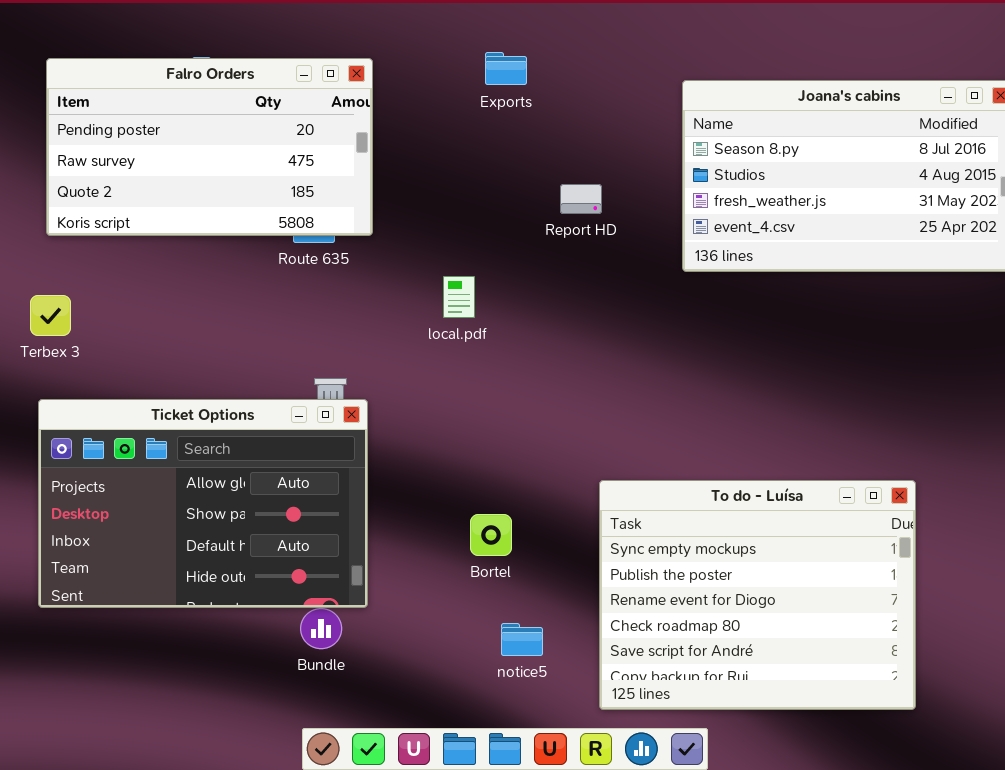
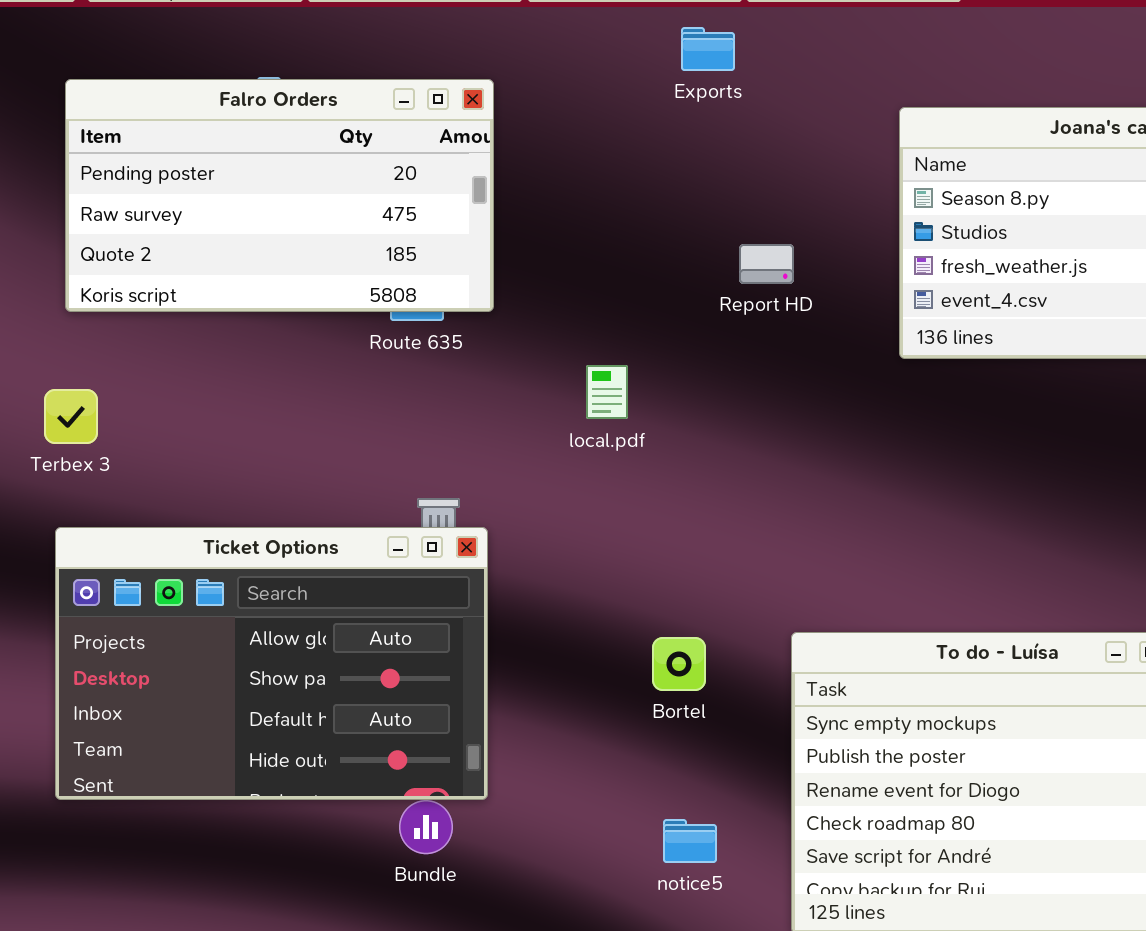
Exports: [485,52,527,85] -> [681,27,735,71], moved
Bortel: [470,514,512,556] -> [652,637,706,691], moved

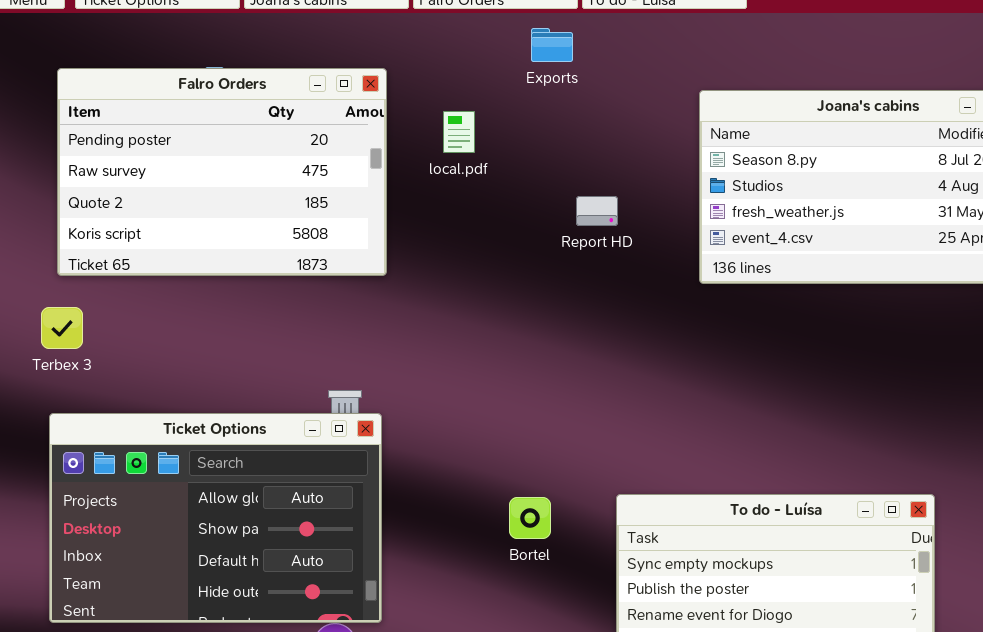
Falro Orders: [65,79,494,312] -> [57,68,387,276], resized
local.pdf: [586,365,628,419] -> [443,111,475,153], moved

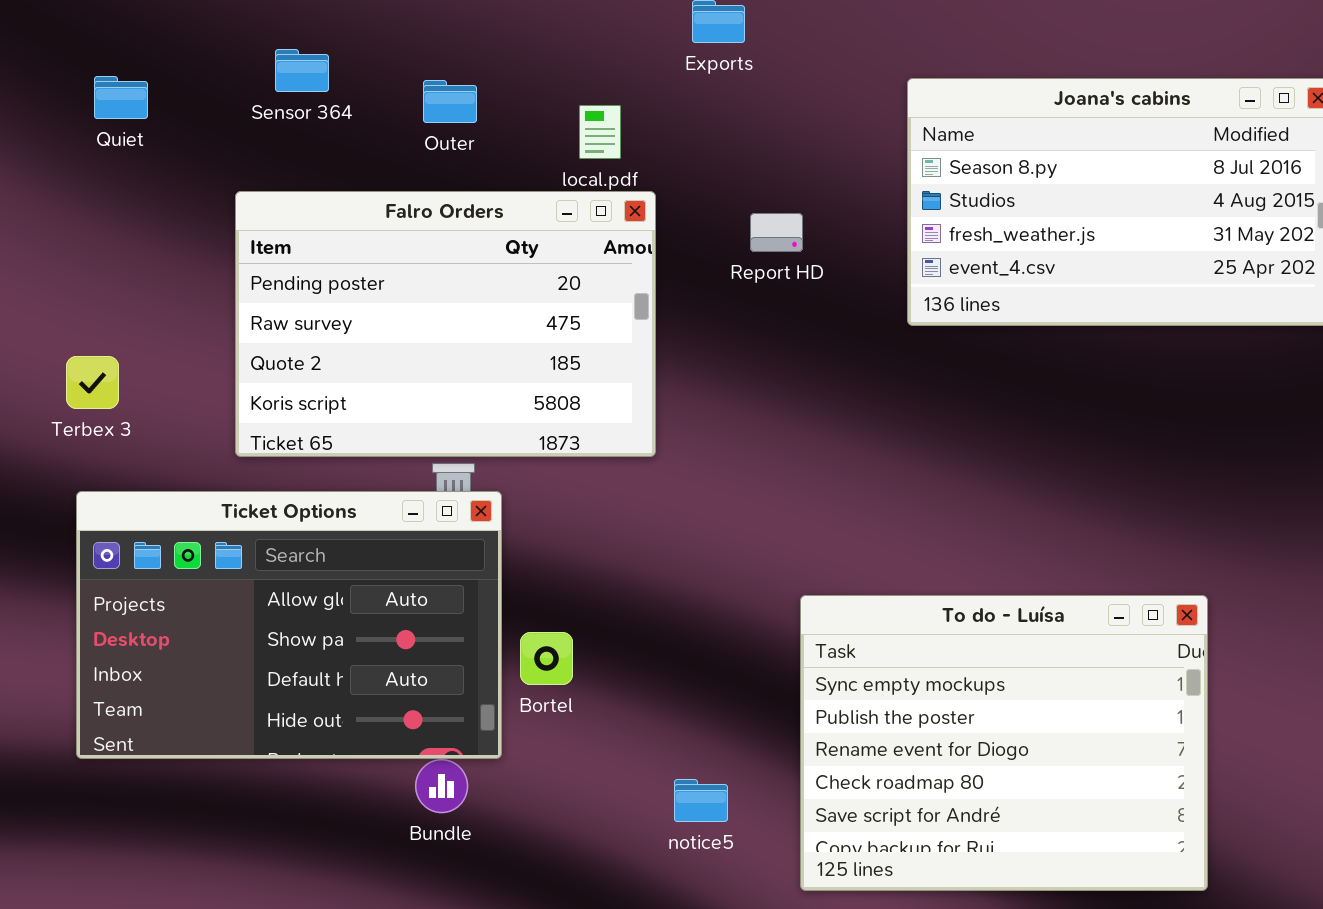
Falro Orders: [57,68,387,276] -> [235,191,656,457], moved
Bortel: [509,497,551,539] -> [520,632,573,685], moved

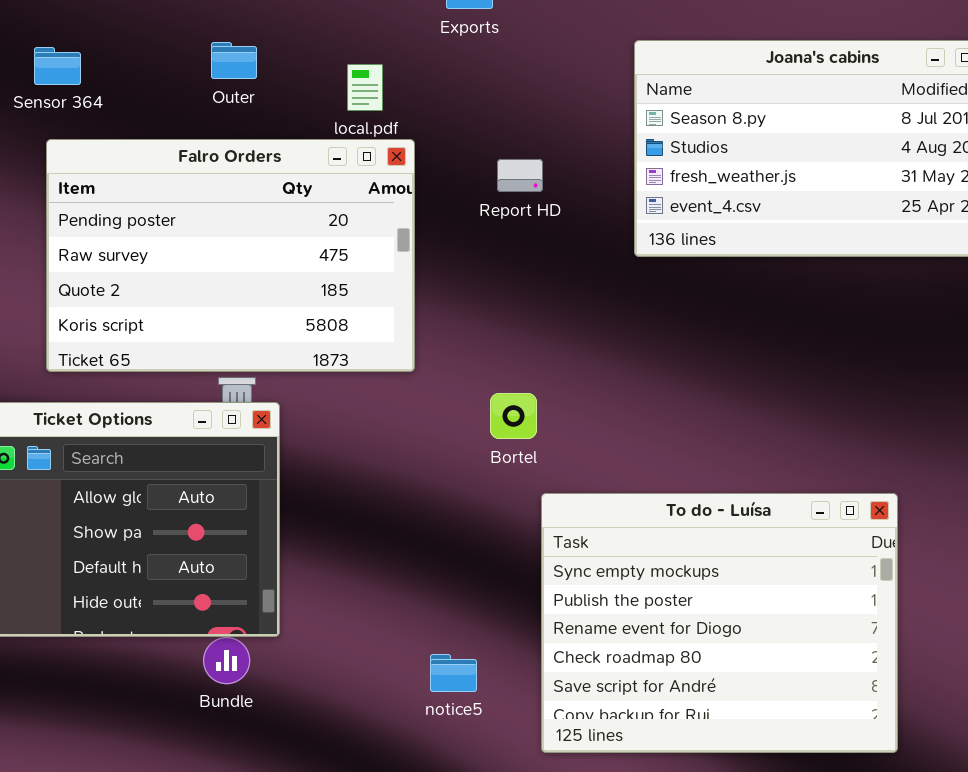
Sensor 364: [275,49,329,92] -> [34,47,81,85], moved
Bortel: [520,632,573,685] -> [490,393,537,439], moved

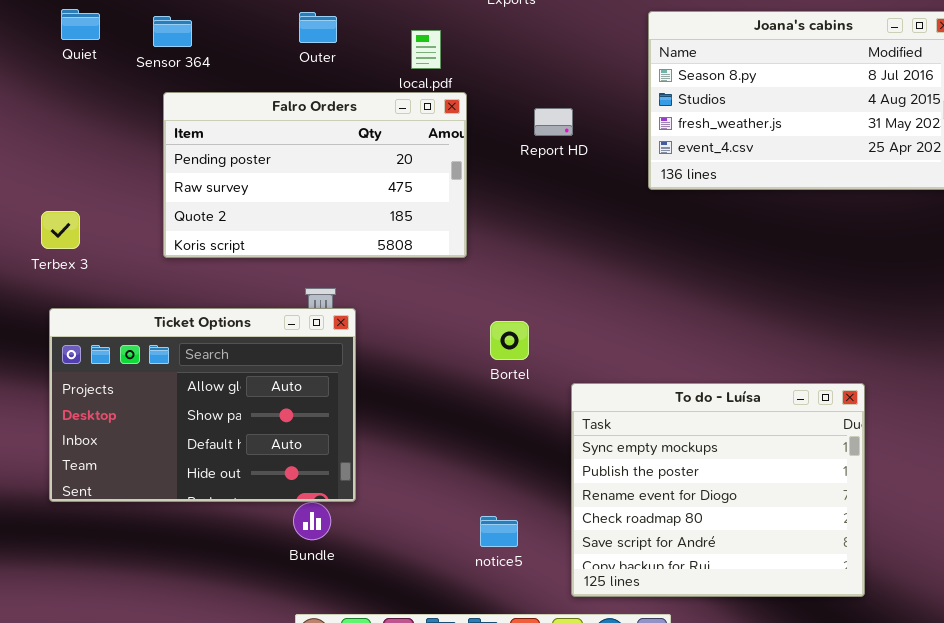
Falro Orders: [46,139,415,372] -> [163,92,467,258], resized
Bortel: [490,393,537,439] -> [490,321,529,360], moved

